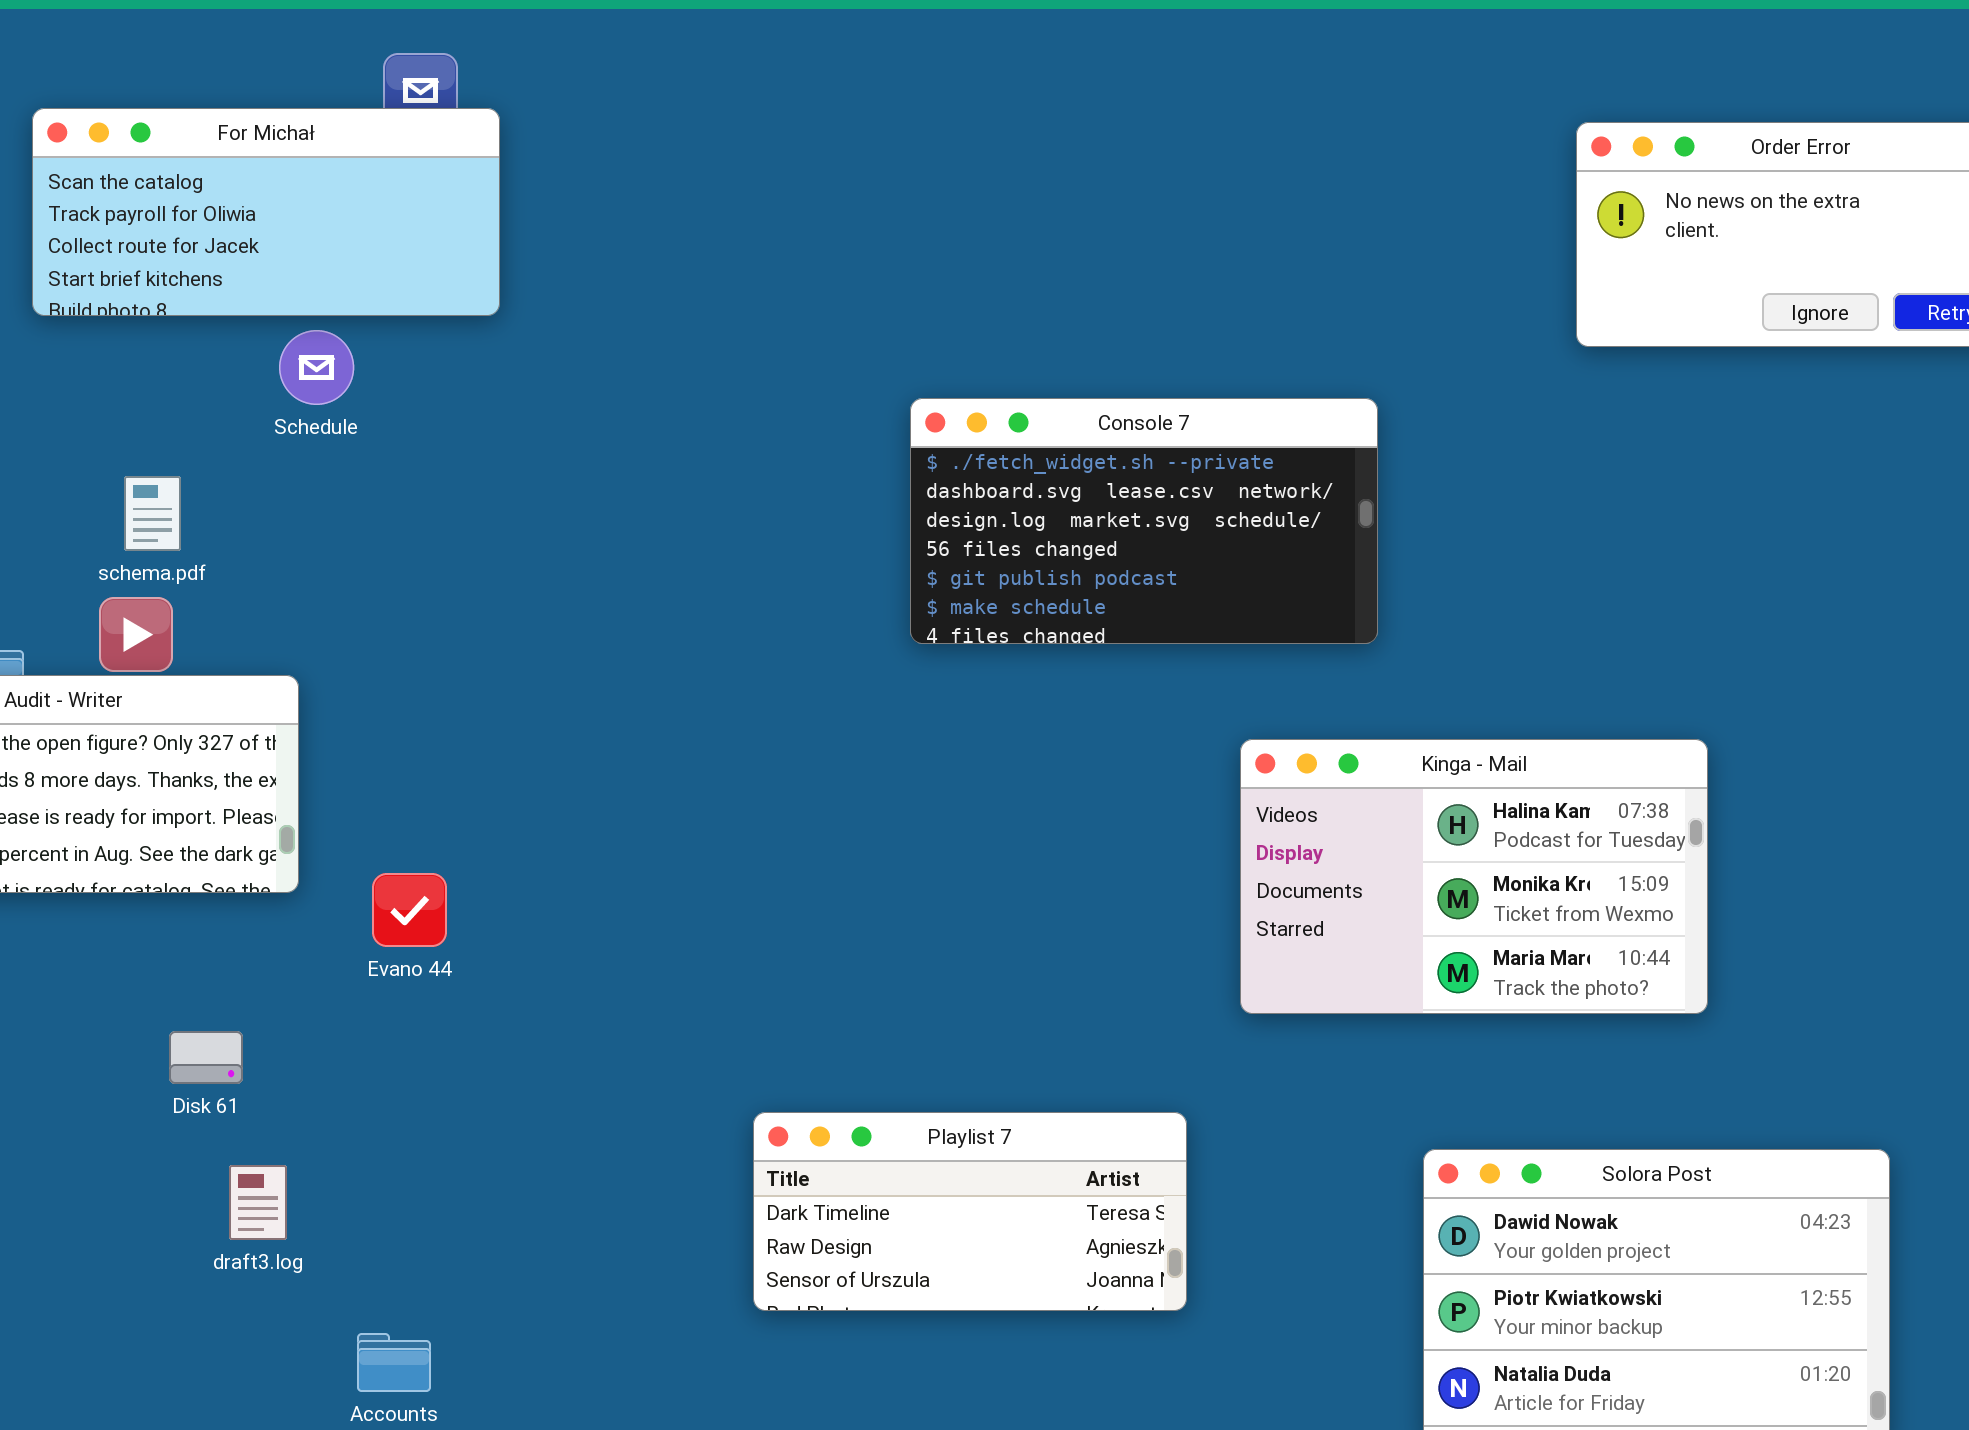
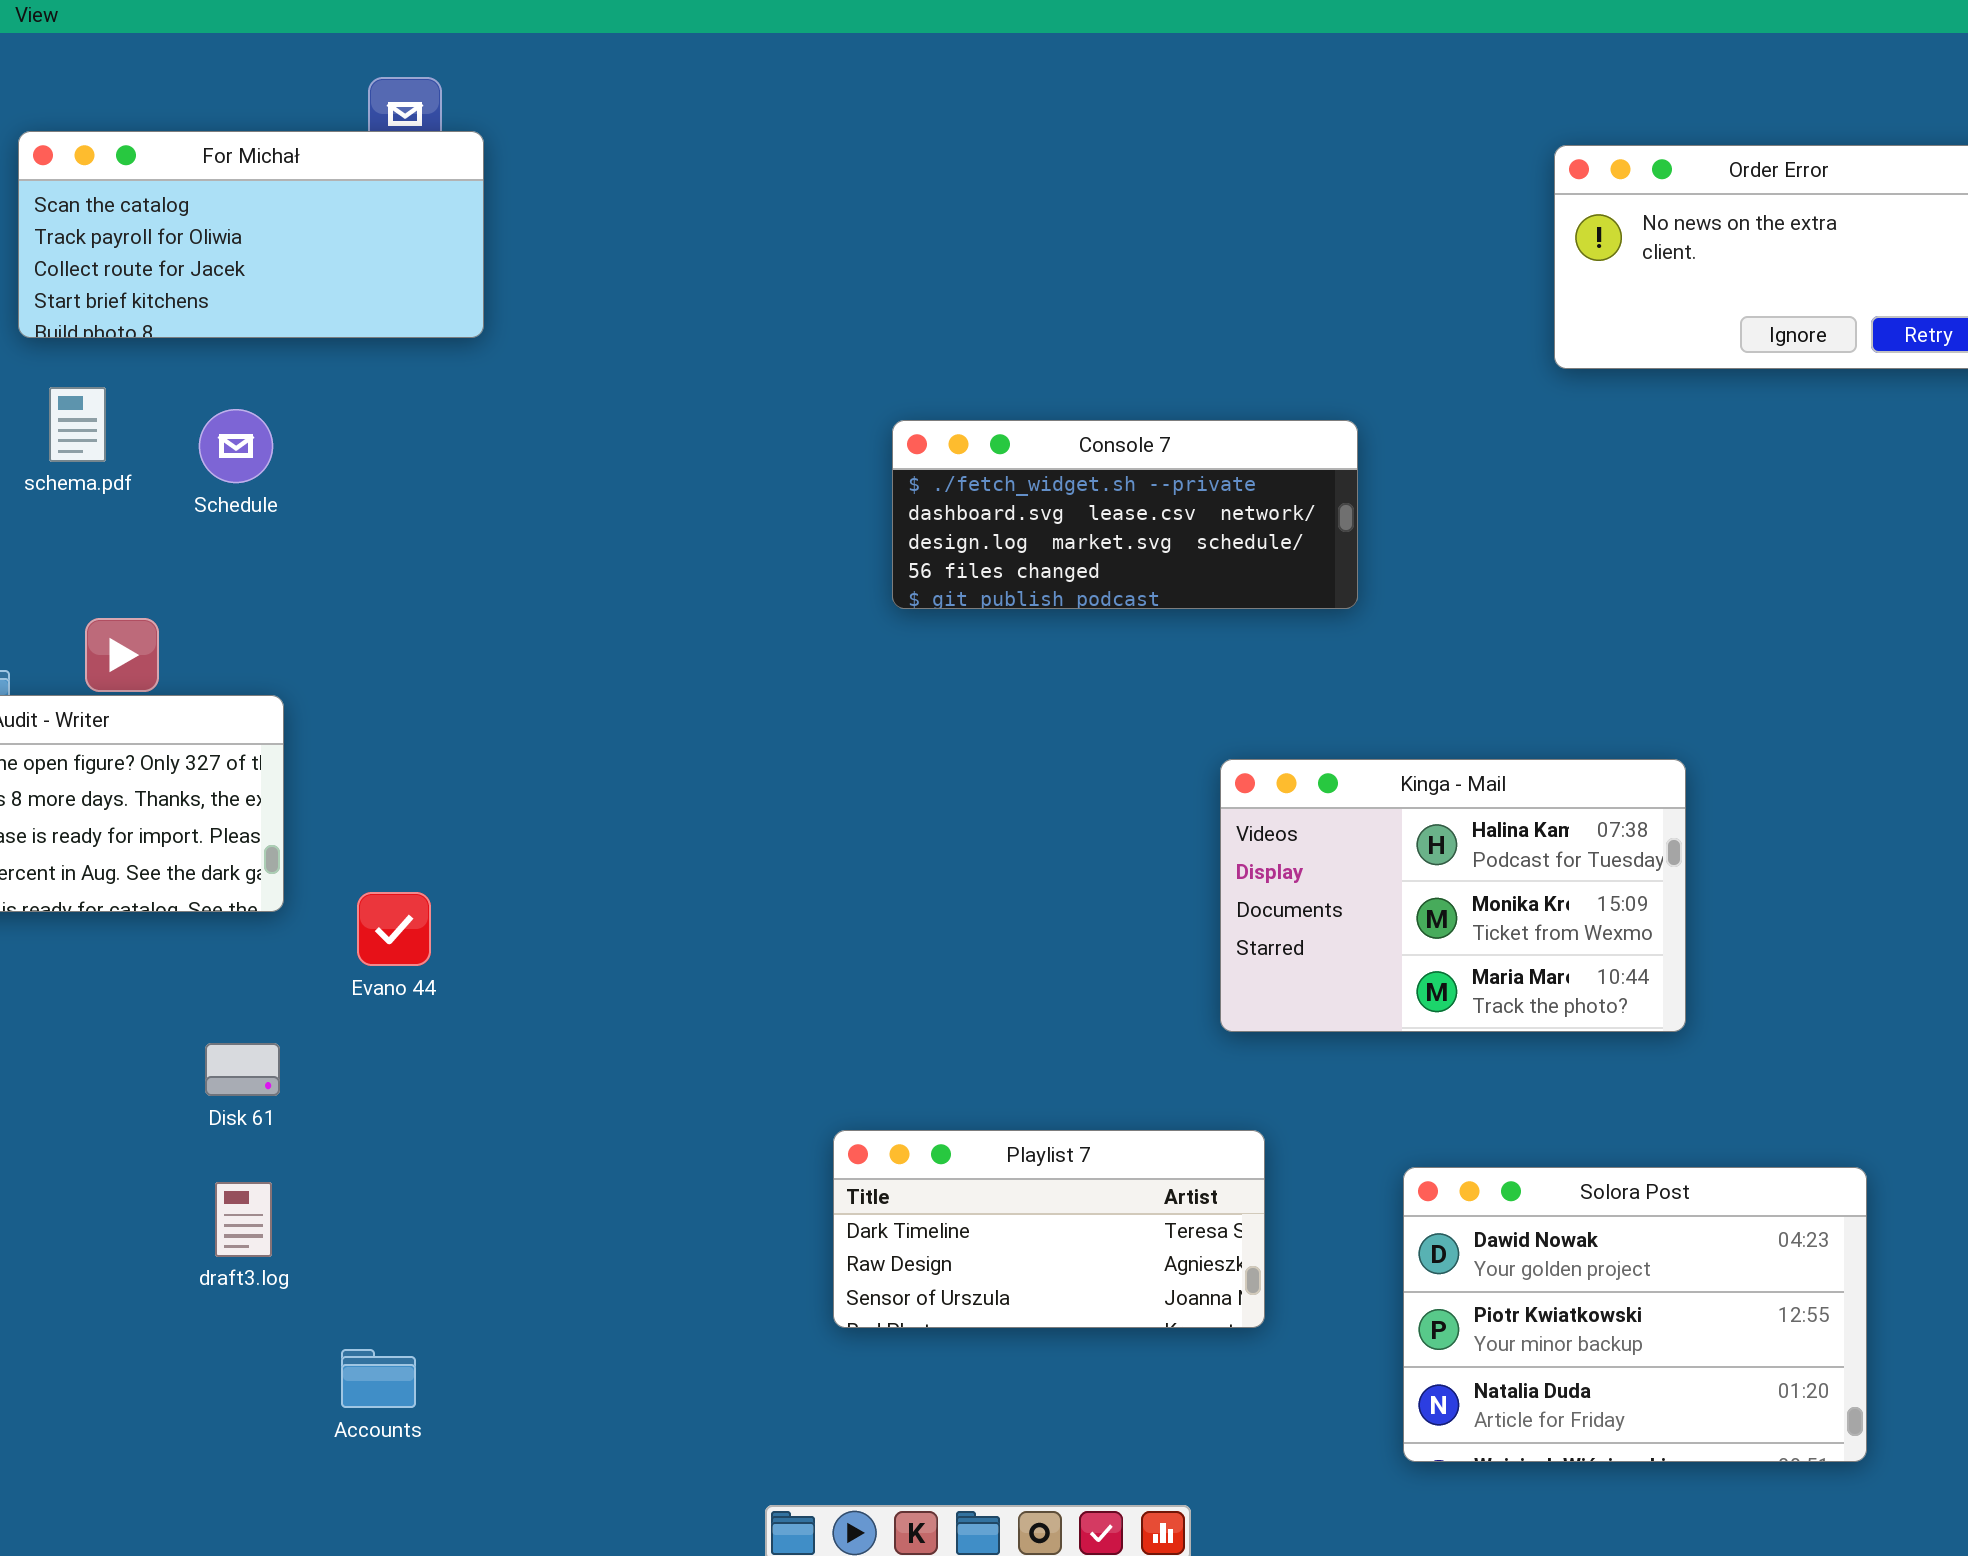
Schedule: [279,330,354,405] -> [199,409,273,483], moved
Console 7: [910,398,1378,644] -> [892,420,1358,609], resized
schema.pdf: [124,476,181,551] -> [49,387,106,462], moved
Disk 61: [169,1031,243,1084] -> [205,1043,280,1096], moved
Playlist 7: [753,1112,1187,1311] -> [833,1130,1265,1328], moved

